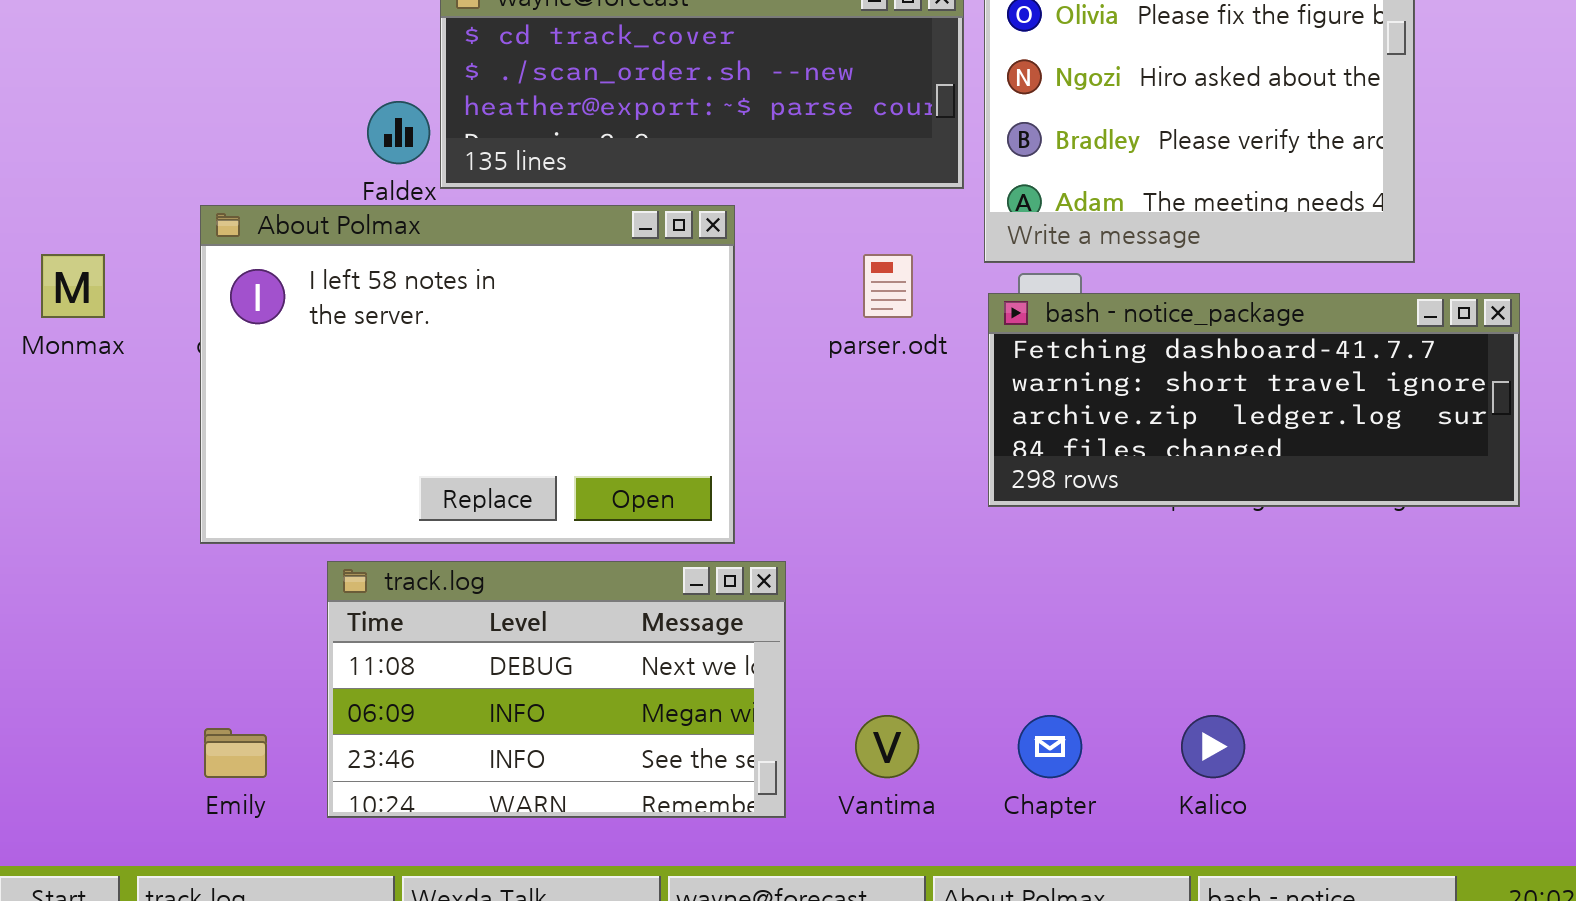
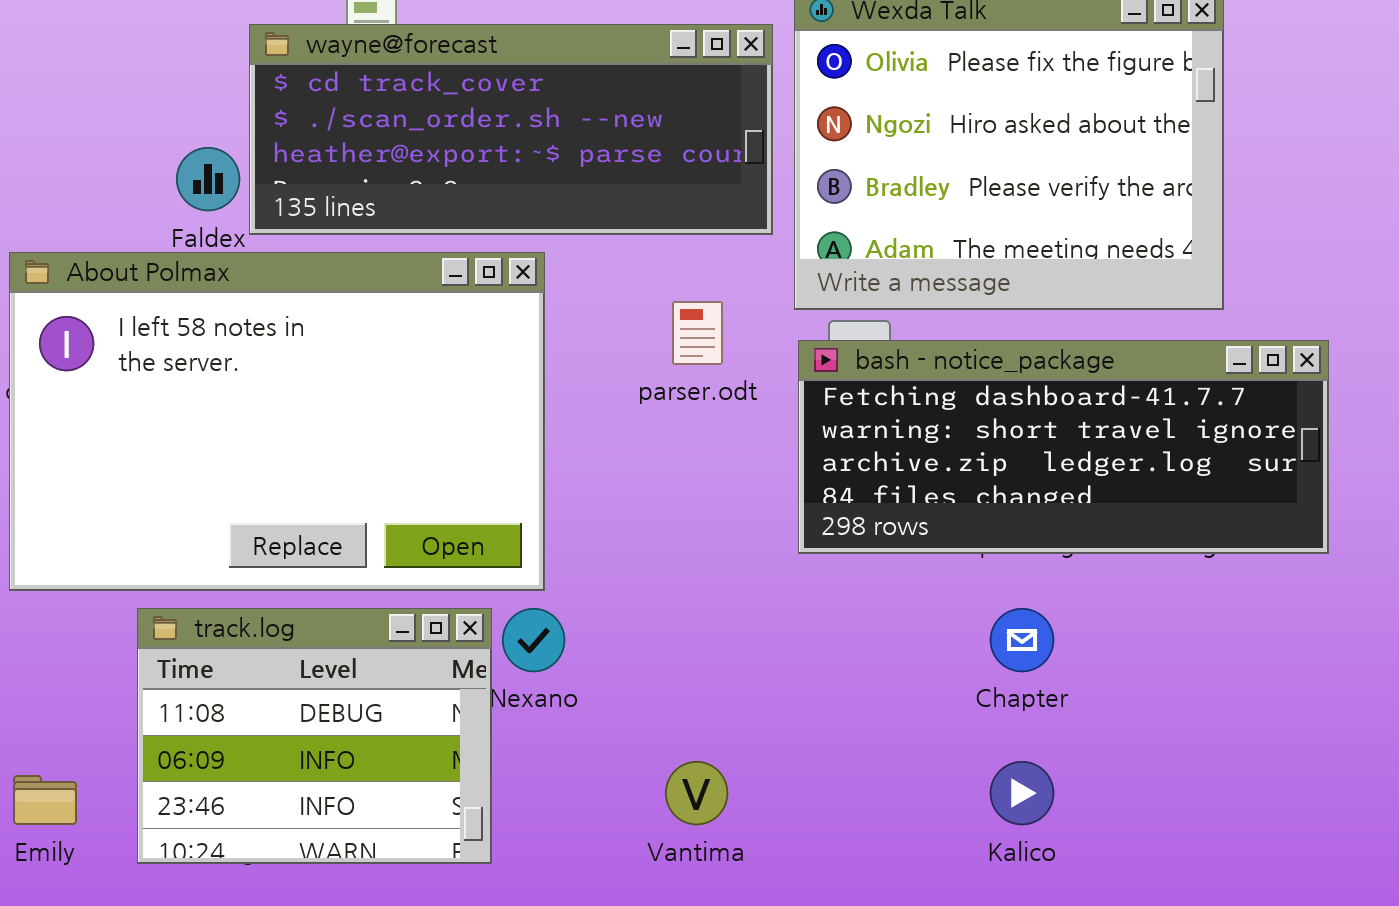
track.log: [327,561,786,818] -> [137,608,492,864], resized
Chapter: [1018,715,1082,778] -> [990,608,1054,672], moved

